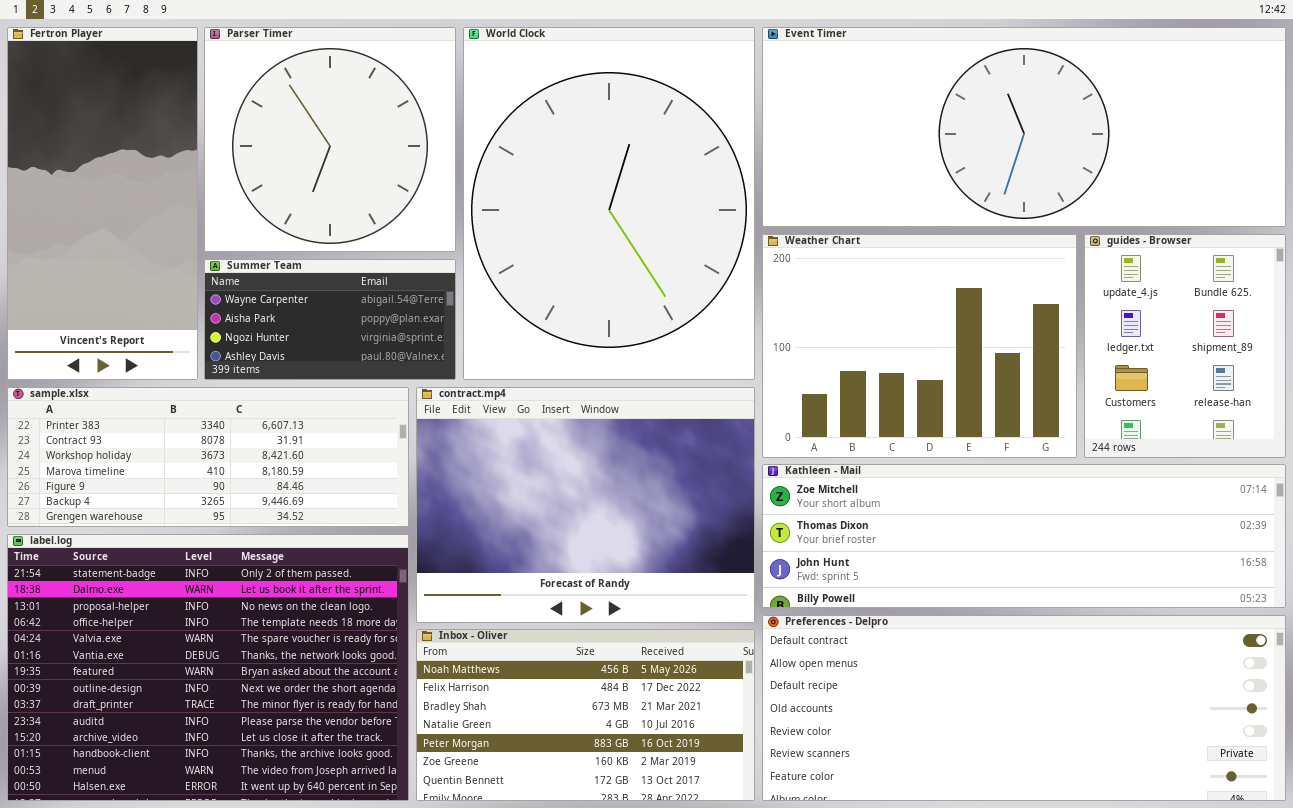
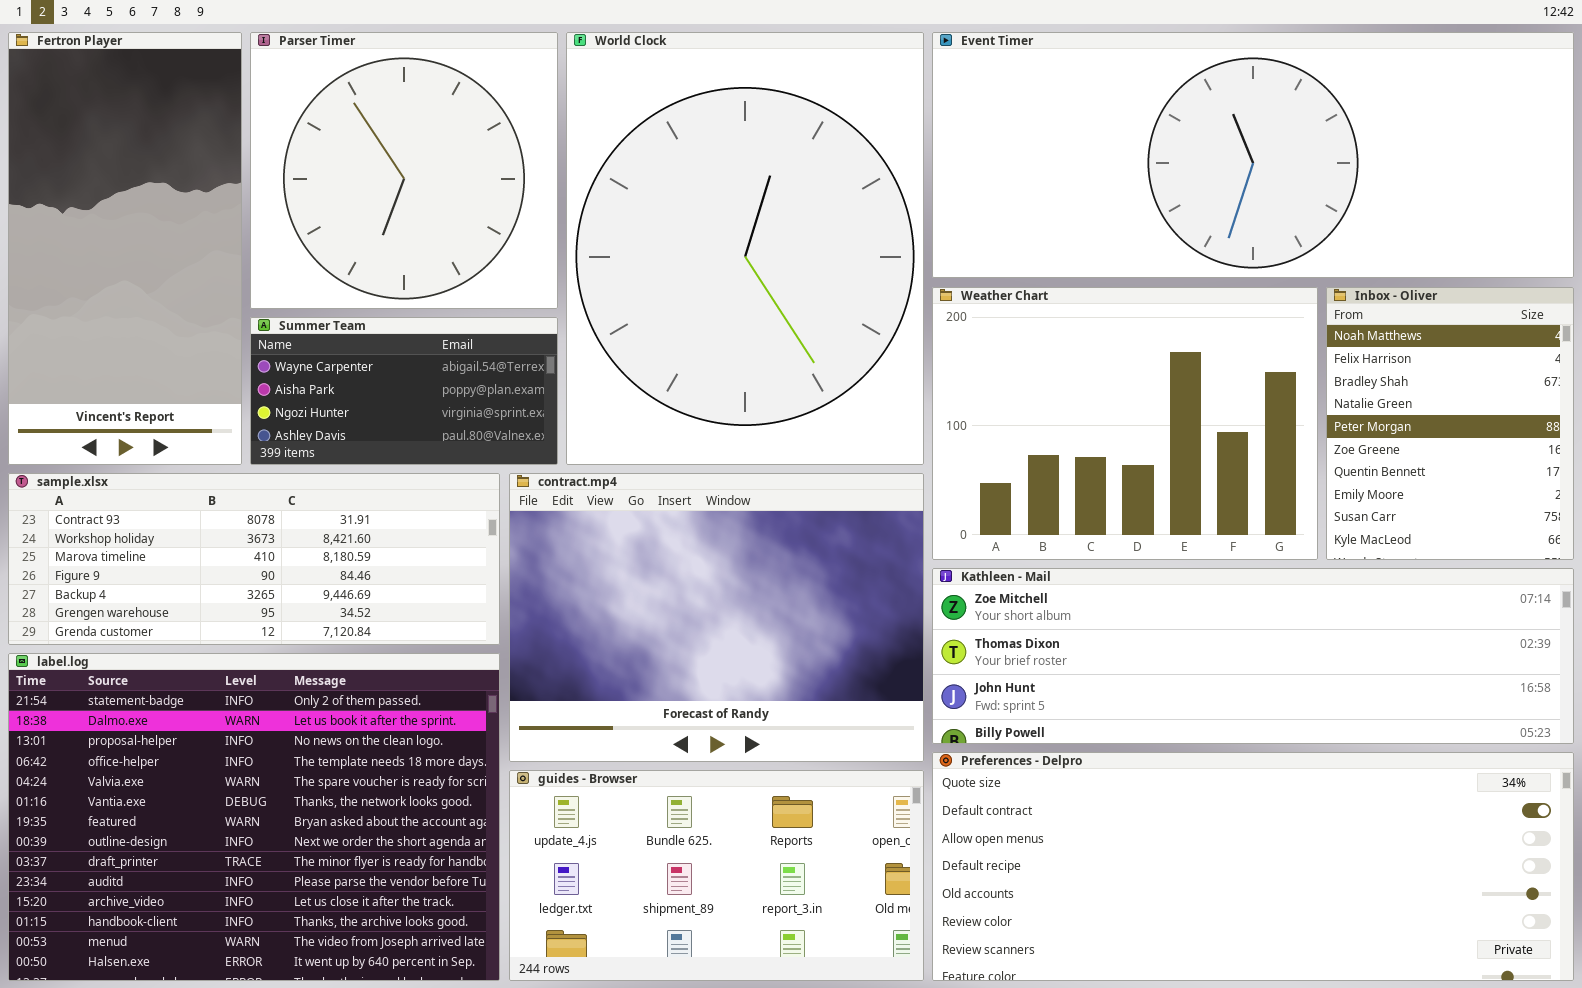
guides - Browser: [1084,234,1286,458] -> [509,770,924,981], moved, resized
sample.xlsx: [7,387,409,527] -> [8,473,500,645], scrolled down 1 row
Preferences - Delpro: [762,615,1286,801] -> [932,752,1574,981], scrolled up 1 row
Inbox - Oliver: [416,629,755,801] -> [1326,287,1574,560], moved, resized

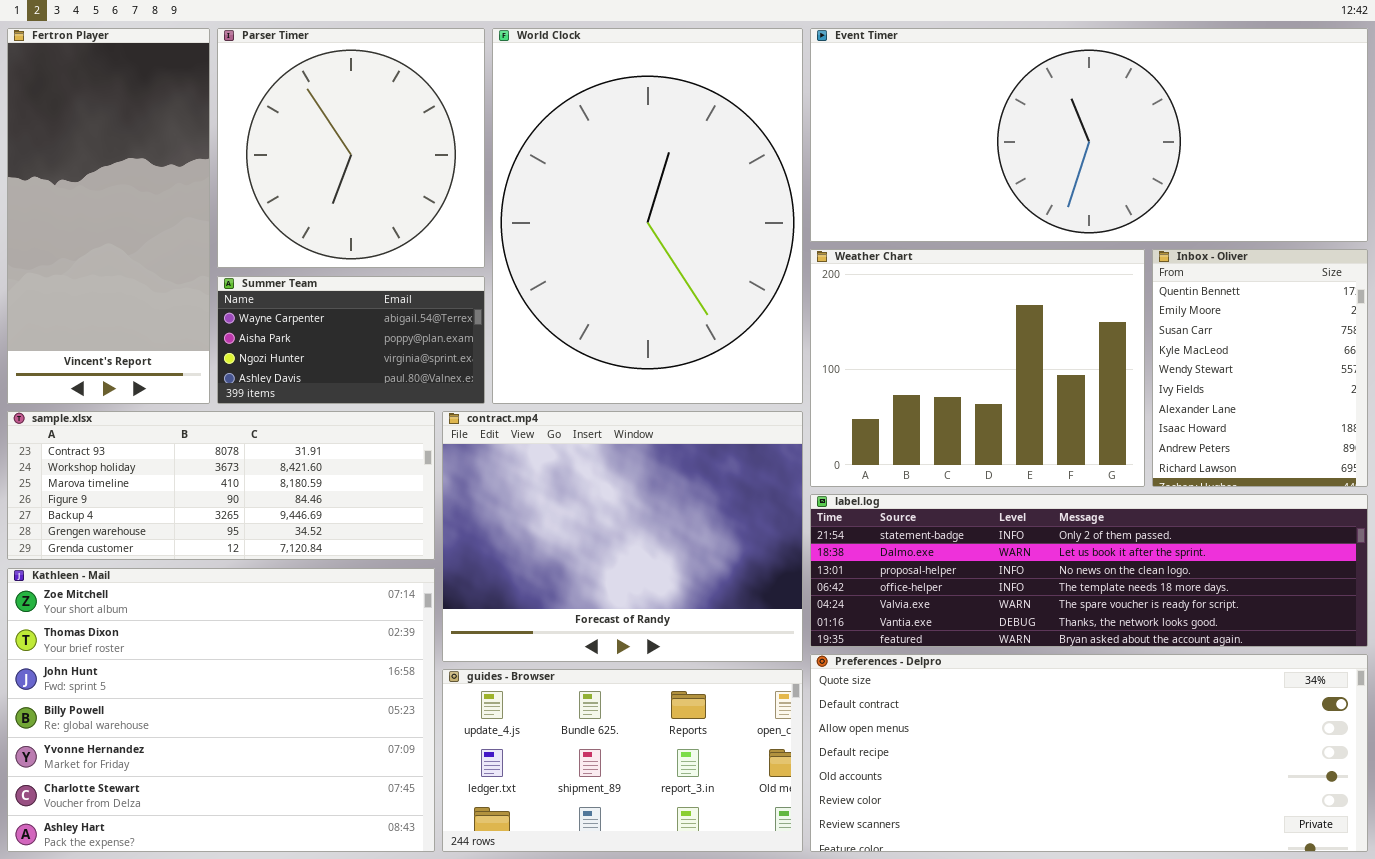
Inbox - Oliver: [1326,287,1574,560] -> [1152,249,1368,487], scrolled down 6 rows
Kathleen - Mail: [932,568,1574,744] -> [7,568,435,852], moved, resized
label.log: [8,653,500,981] -> [810,494,1368,647], moved, resized

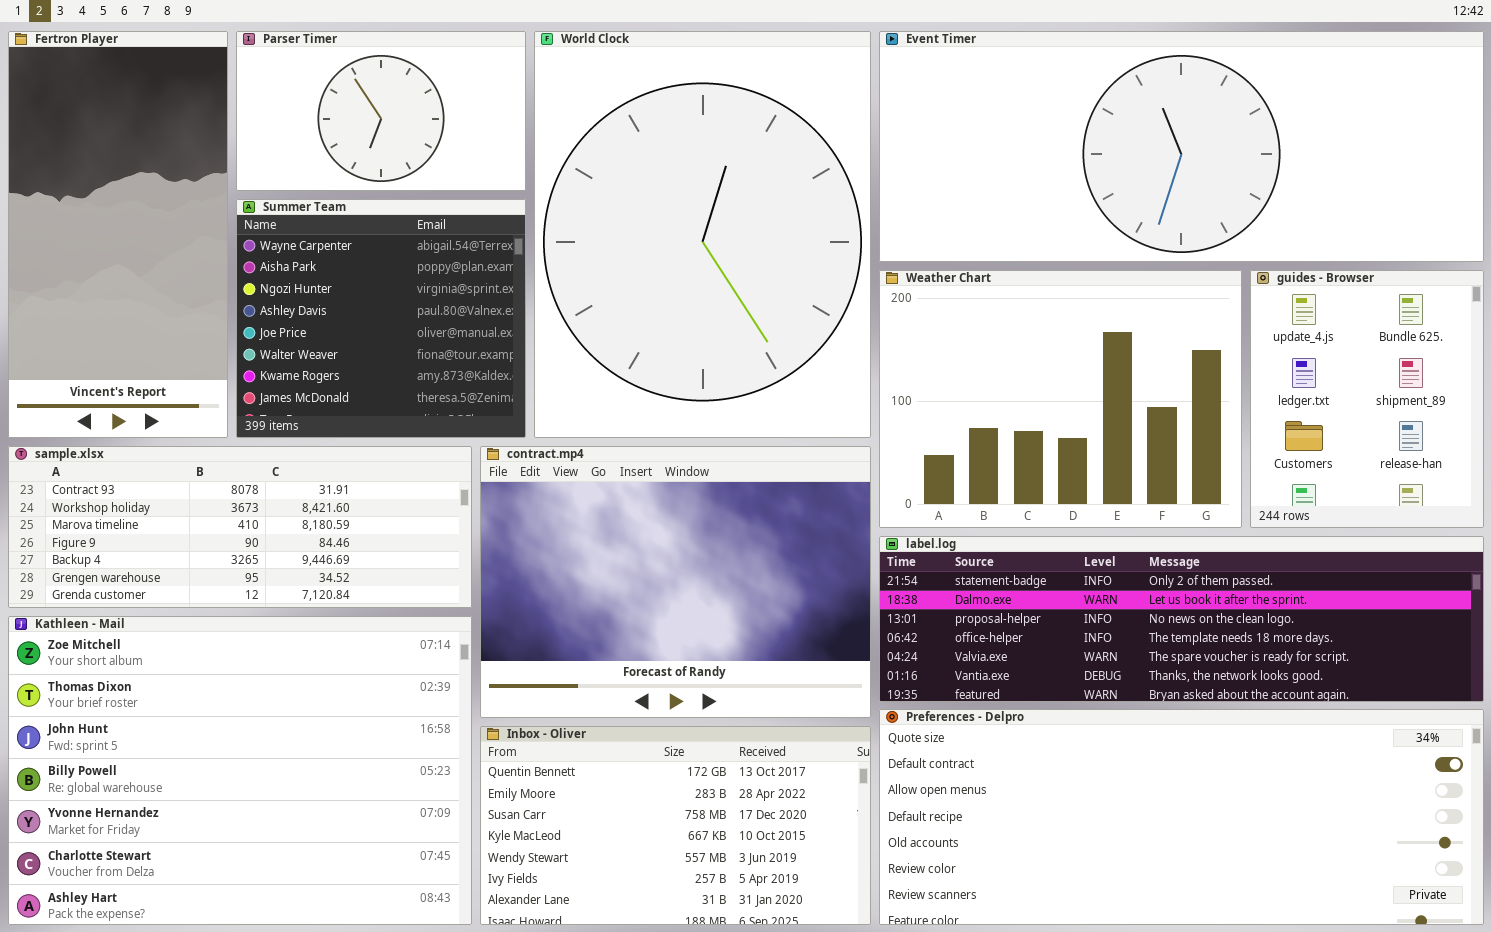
Parser Timer: [217,28,485,268] -> [236,31,526,191], resized
Inbox - Oliver: [1152,249,1368,487] -> [480,726,871,925], moved, resized
Summer Team: [217,276,485,404] -> [236,199,526,438], resized
guides - Browser: [442,669,803,852] -> [1250,270,1484,528], moved, resized

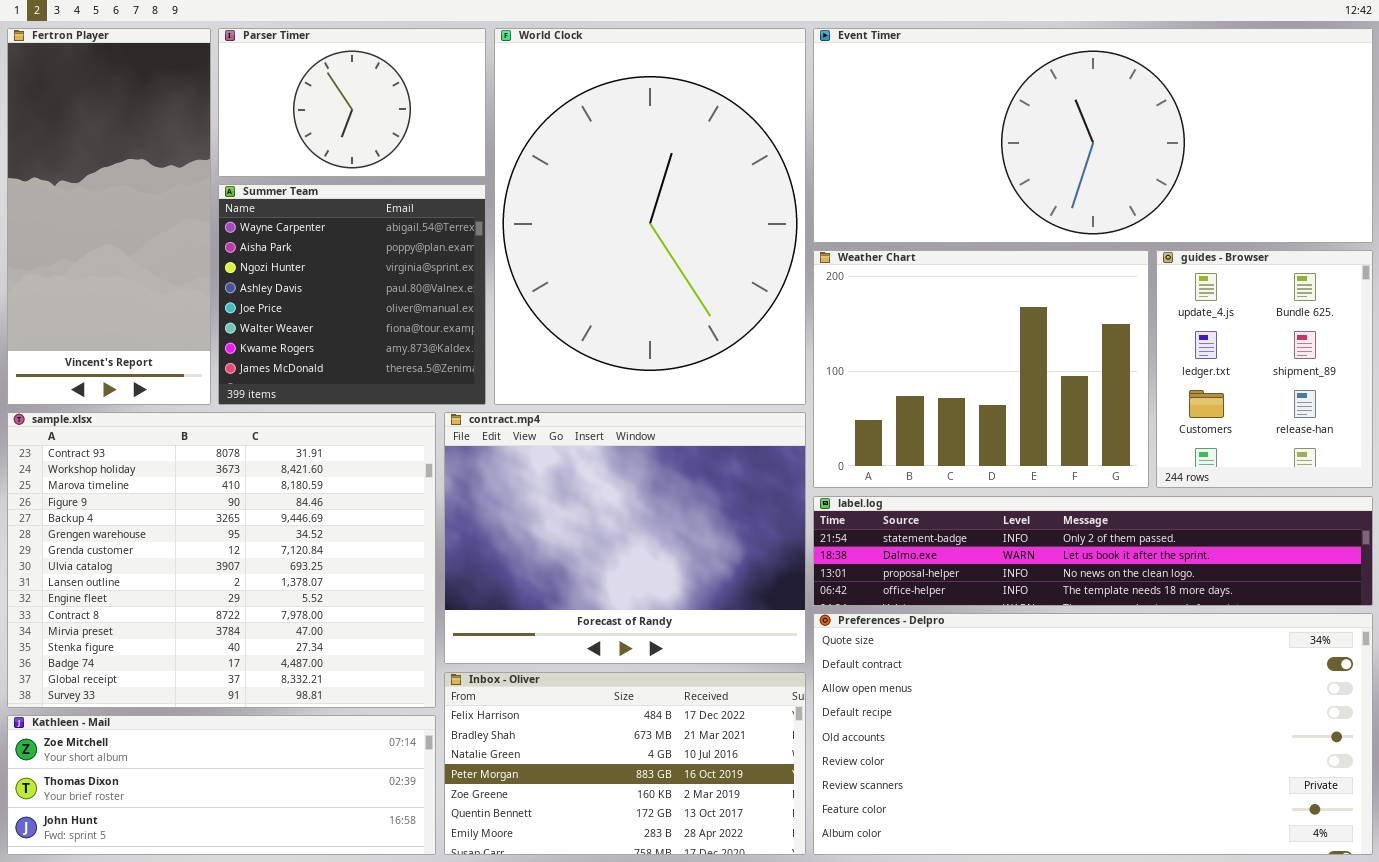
sample.xlsx: [8,446,472,608] -> [7,412,436,708], resized
label.log: [879,536,1484,702] -> [813,496,1373,606], resized
Kathleen - Mail: [8,616,472,925] -> [7,715,436,855], resized
Preferences - Delpro: [879,709,1484,925] -> [813,613,1373,855], resized
Inbox - Oliver: [480,726,871,925] -> [444,672,806,855], scrolled up 5 rows

